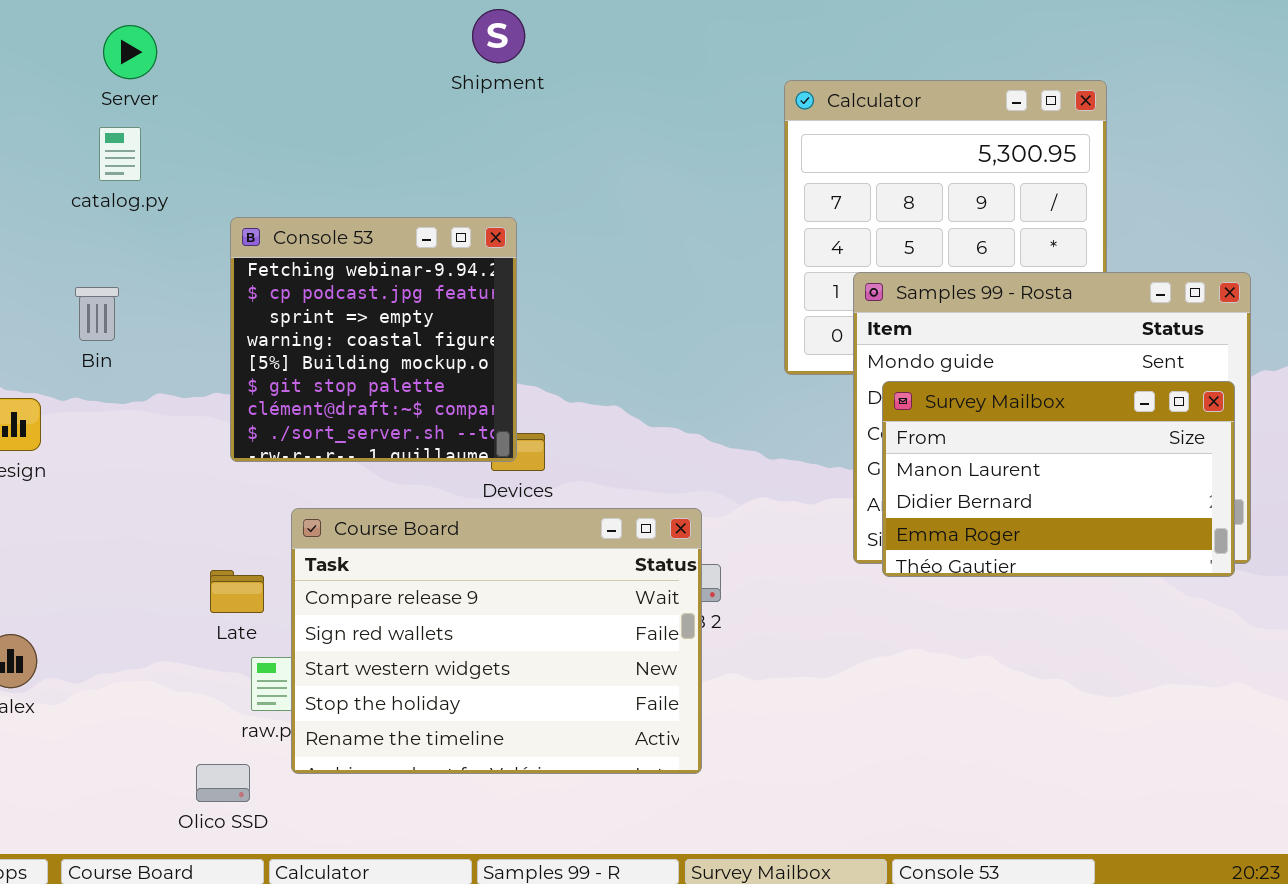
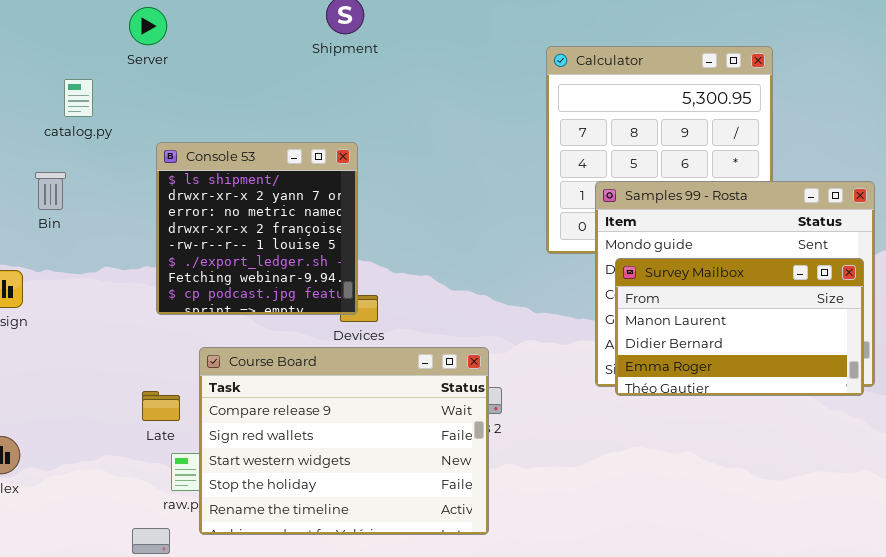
Server: [103,25,157,79] -> [129,7,167,45], moved
Console 53: [230,217,517,462] -> [156,142,358,315], scrolled up 6 rows
Bin: [75,287,119,341] -> [35,172,66,210], moved

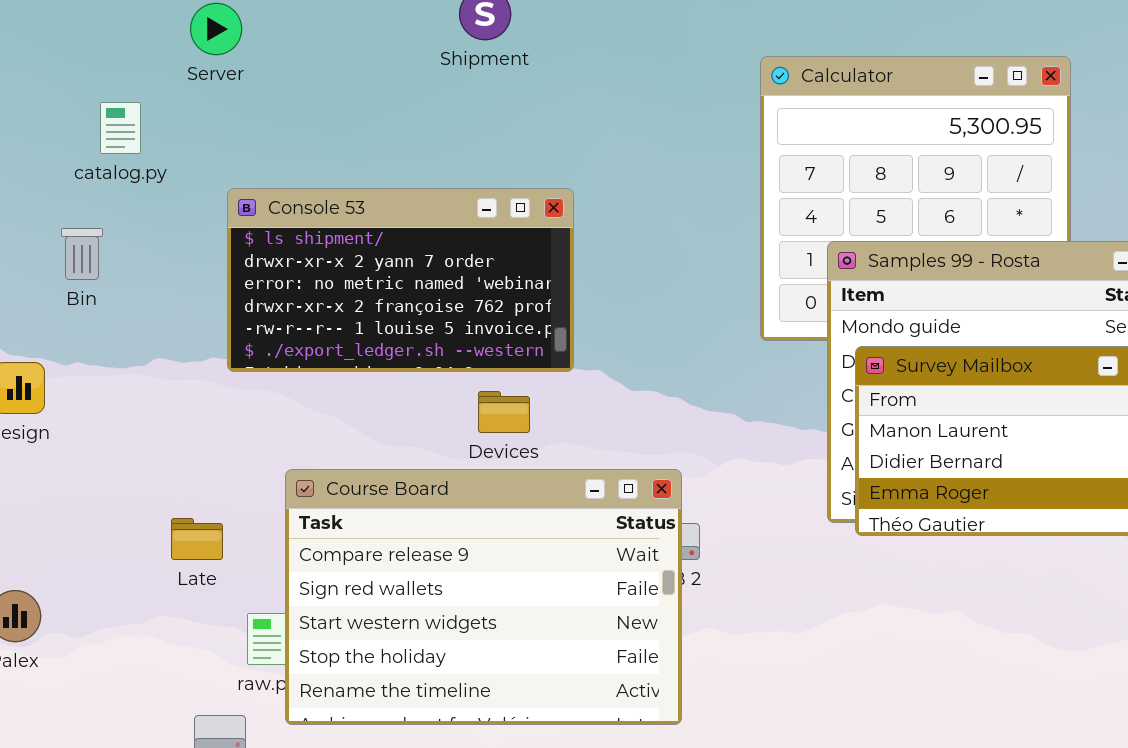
Console 53: [156,142,358,315] -> [227,188,574,372], resized
Late: [142,391,180,421] -> [171,518,223,560], moved

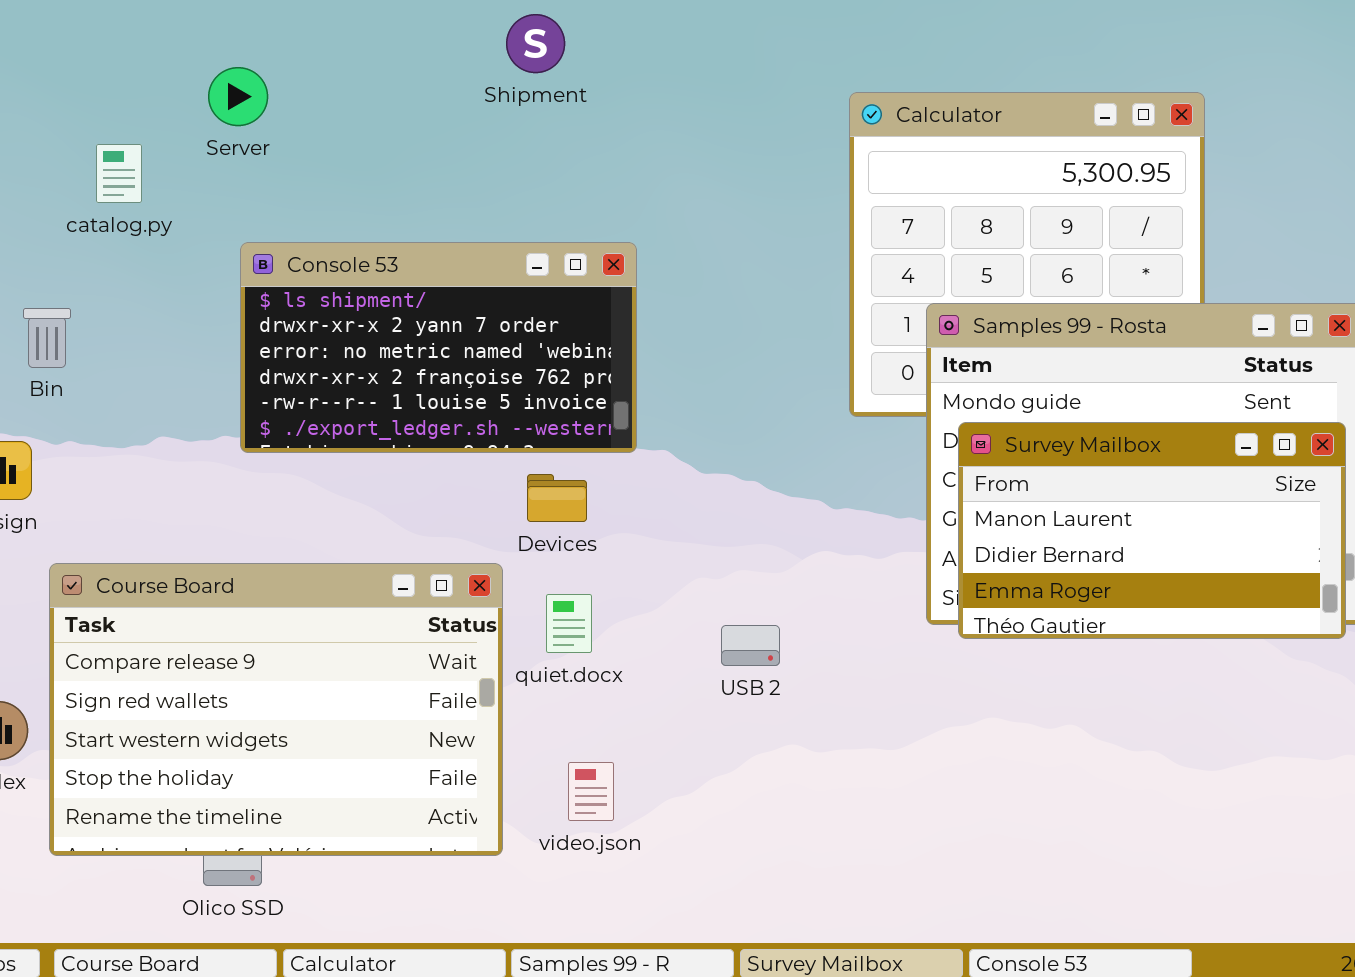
Server: [190,3,242,55] -> [208,67,268,126], moved
Bin: [61,228,103,280] -> [23,308,71,368], moved
Course Board: [285,469,682,725] -> [49,563,503,856], moved

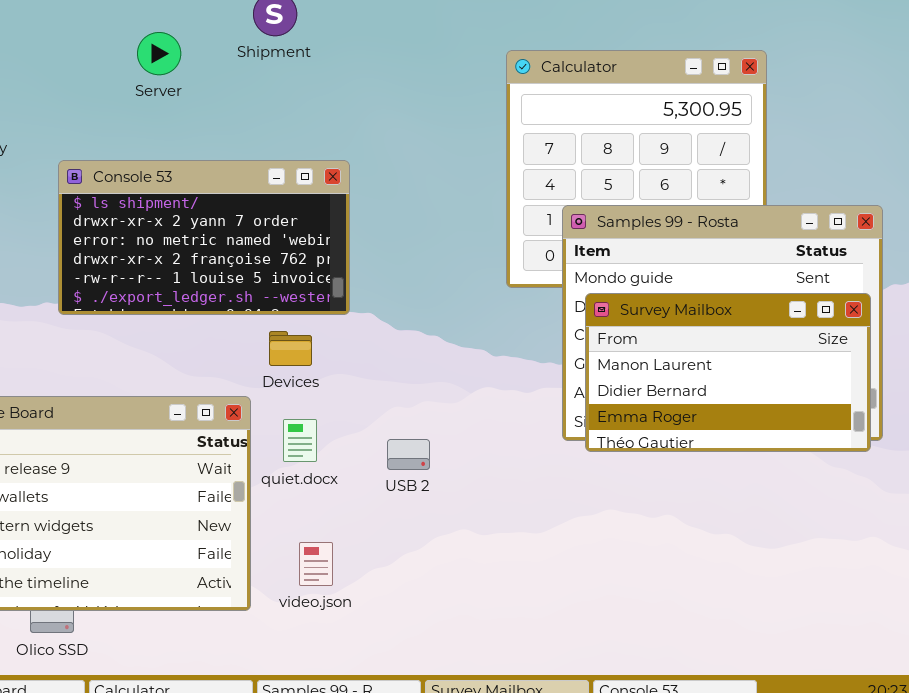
Server: [208,67,268,126] -> [137,32,181,75], moved
USB 2: [721,625,780,666] -> [387,439,430,470], moved

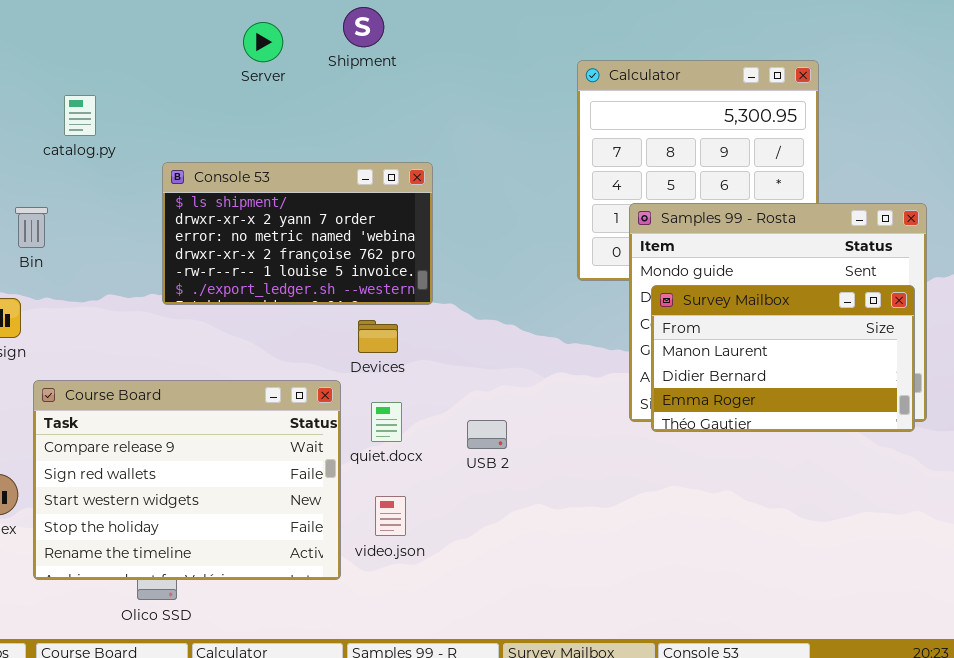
Server: [137,32,181,75] -> [243,22,283,62], moved
video.json: [299,542,333,586] -> [375,496,406,536], moved

